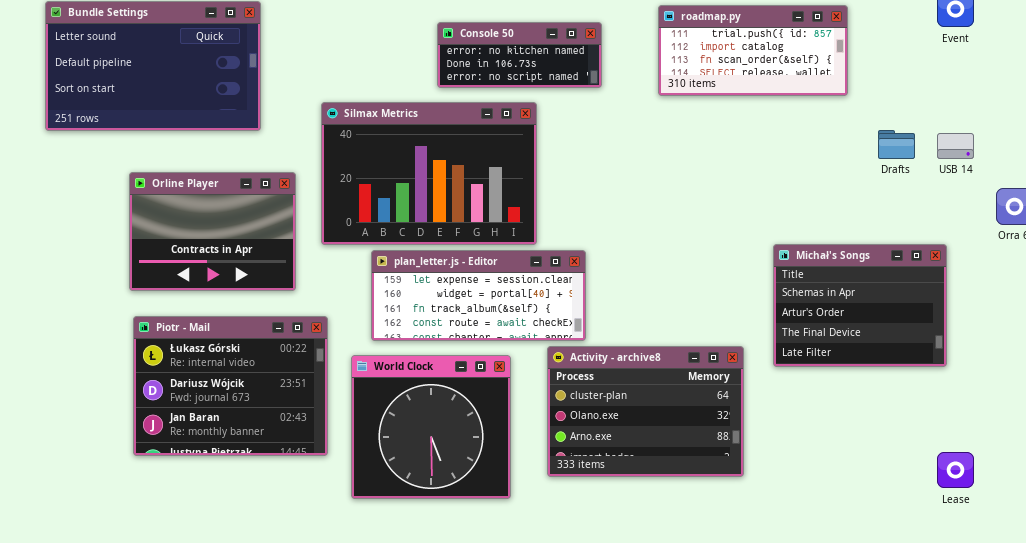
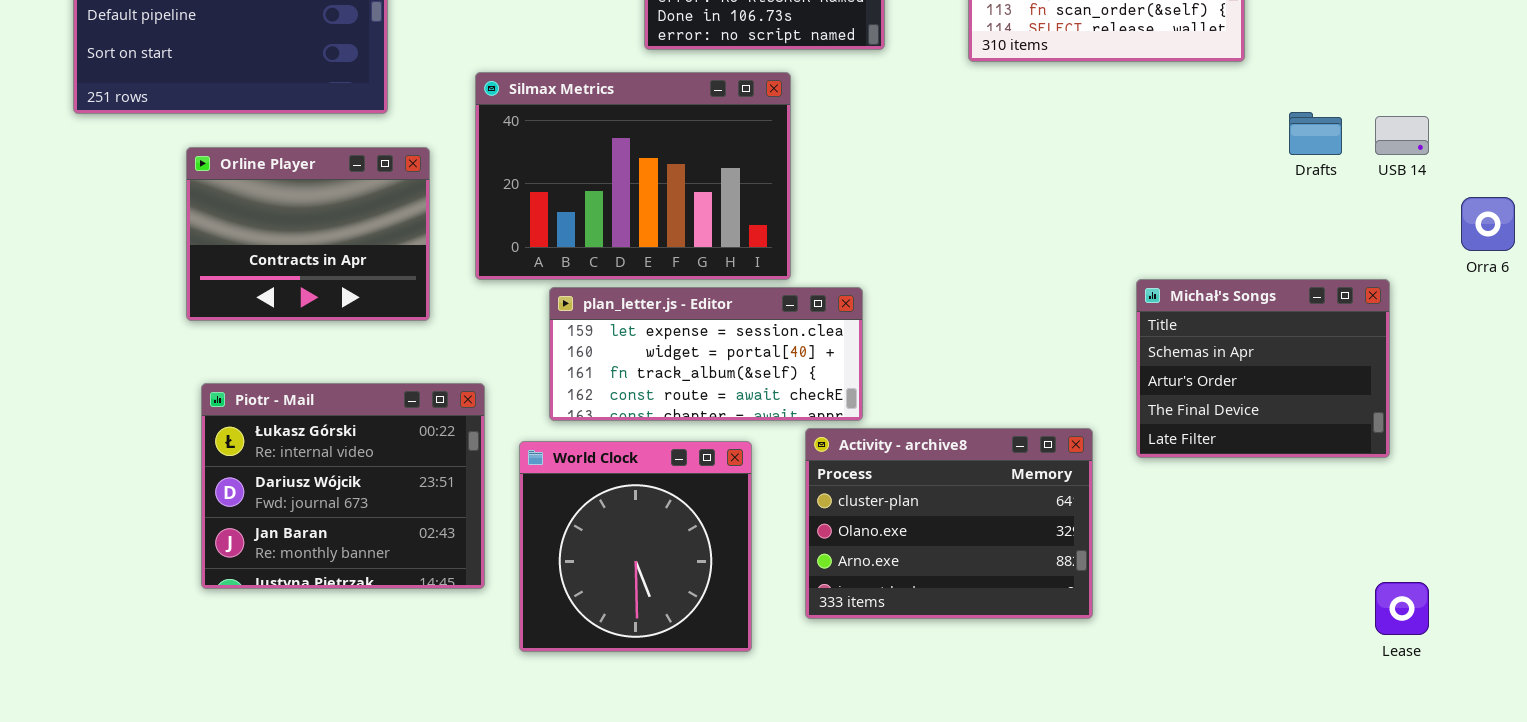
Orline Player: [129,172,296,291] -> [186,147,430,321], moved

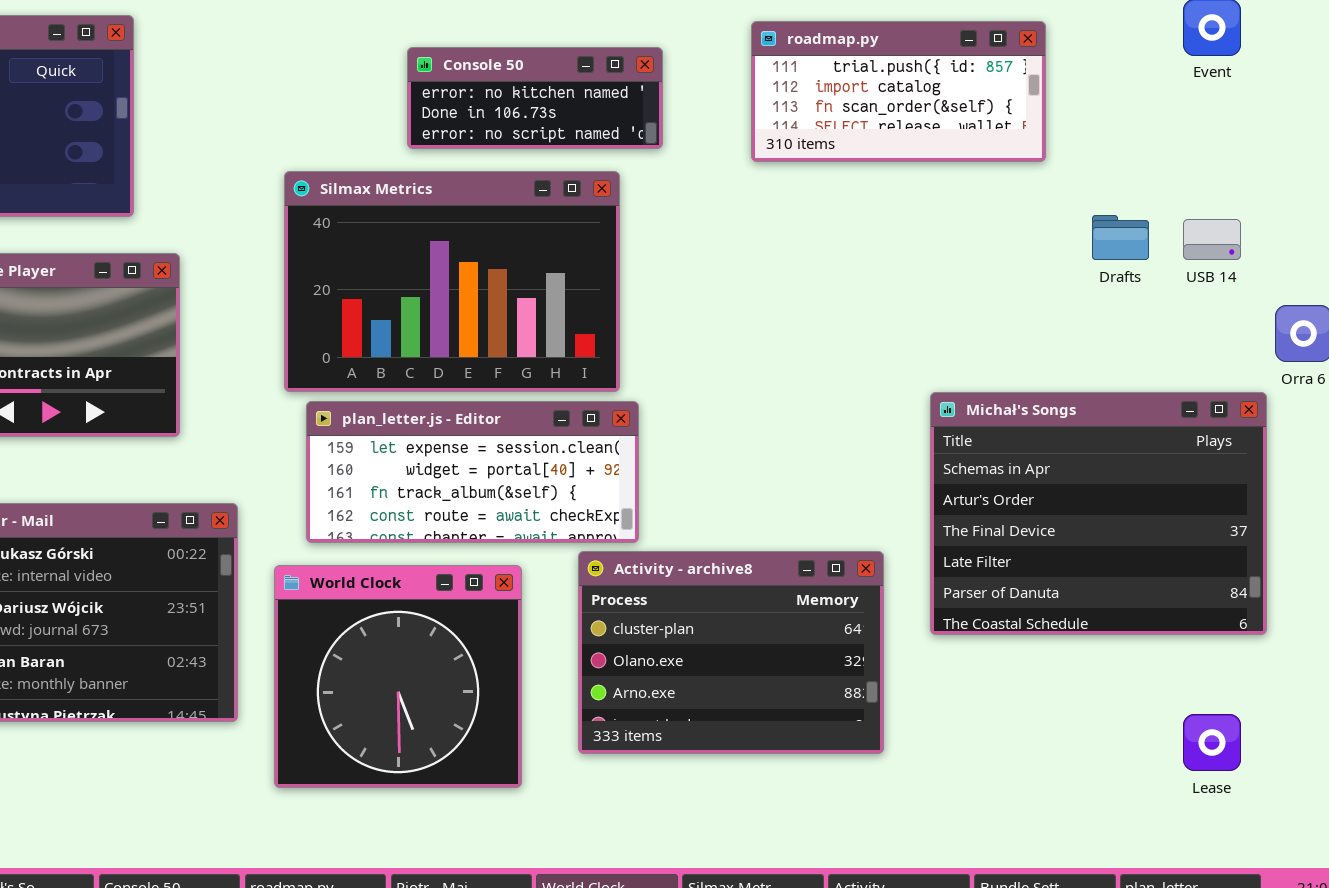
Silmax Metrics: [475,72,791,280] -> [284,171,620,392], moved
Michał's Songs: [1136,279,1390,458] -> [930,392,1267,635], resized

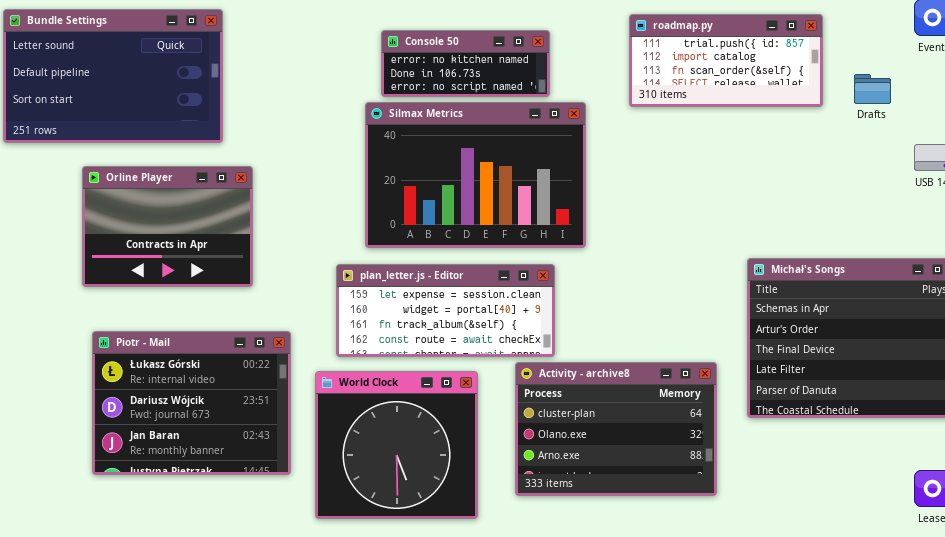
Console 50: [407,47,663,149] -> [381,30,550,97], moved
Silmax Metrics: [284,171,620,392] -> [365,102,586,248], moved
Drafts: [1092,215,1149,260] -> [854,74,891,104], moved

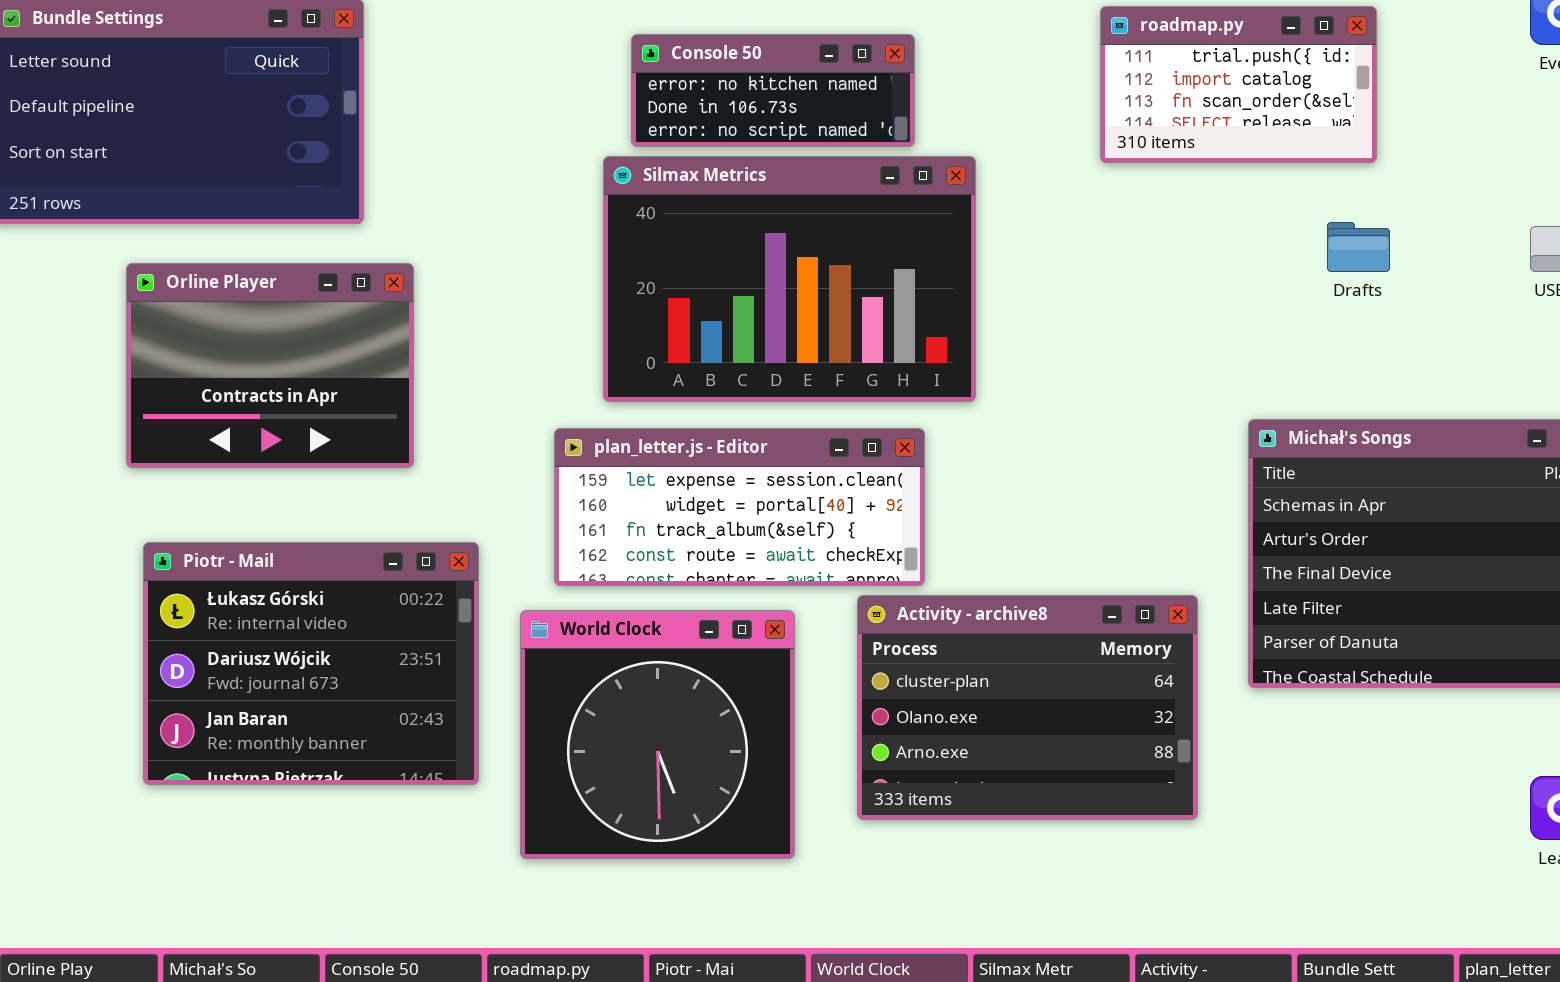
roadmap.py: [629,14,823,107] -> [1100,6,1377,163], resized
Drafts: [854,74,891,104] -> [1327,222,1390,272], moved

